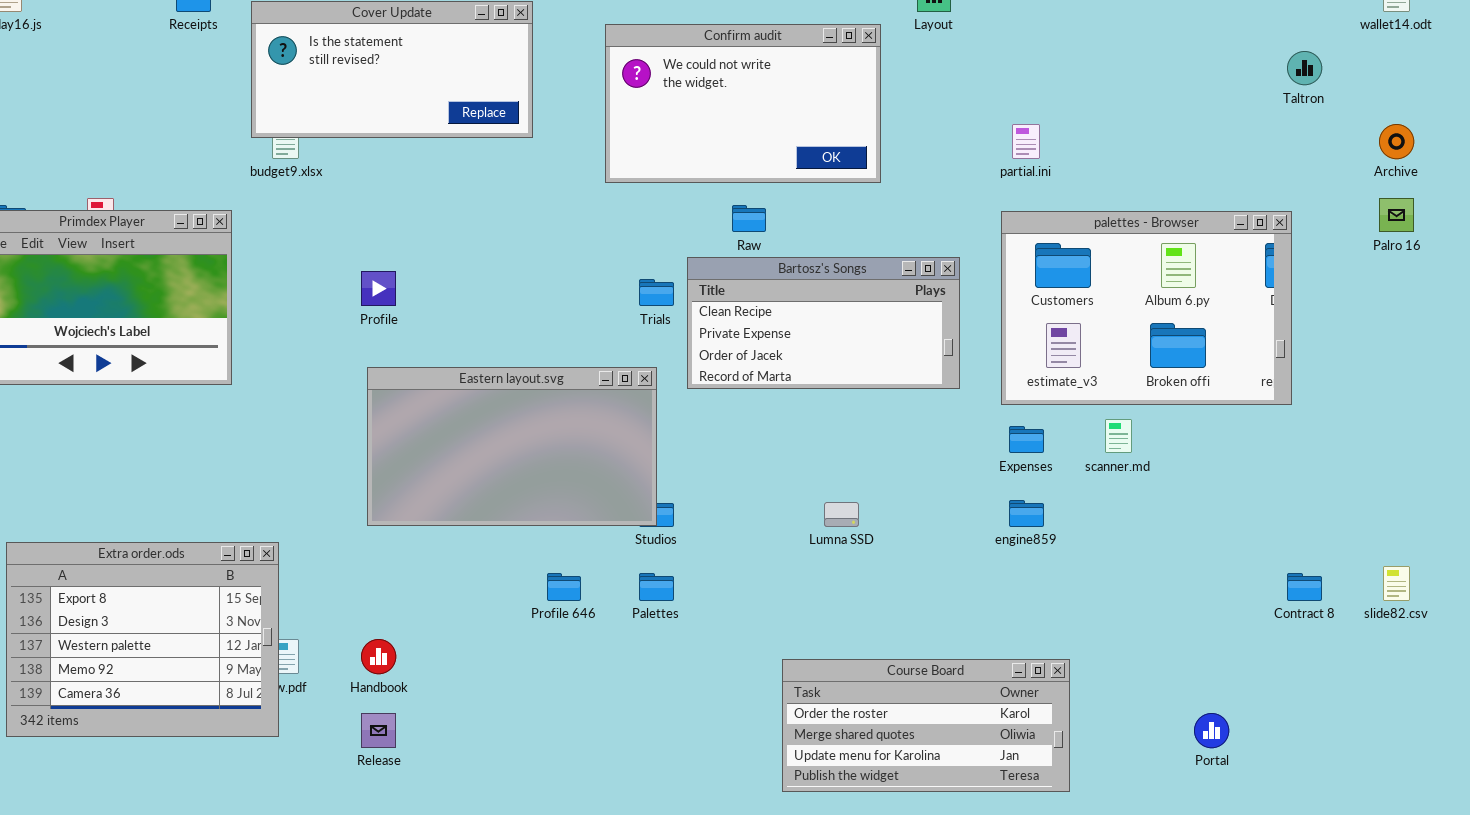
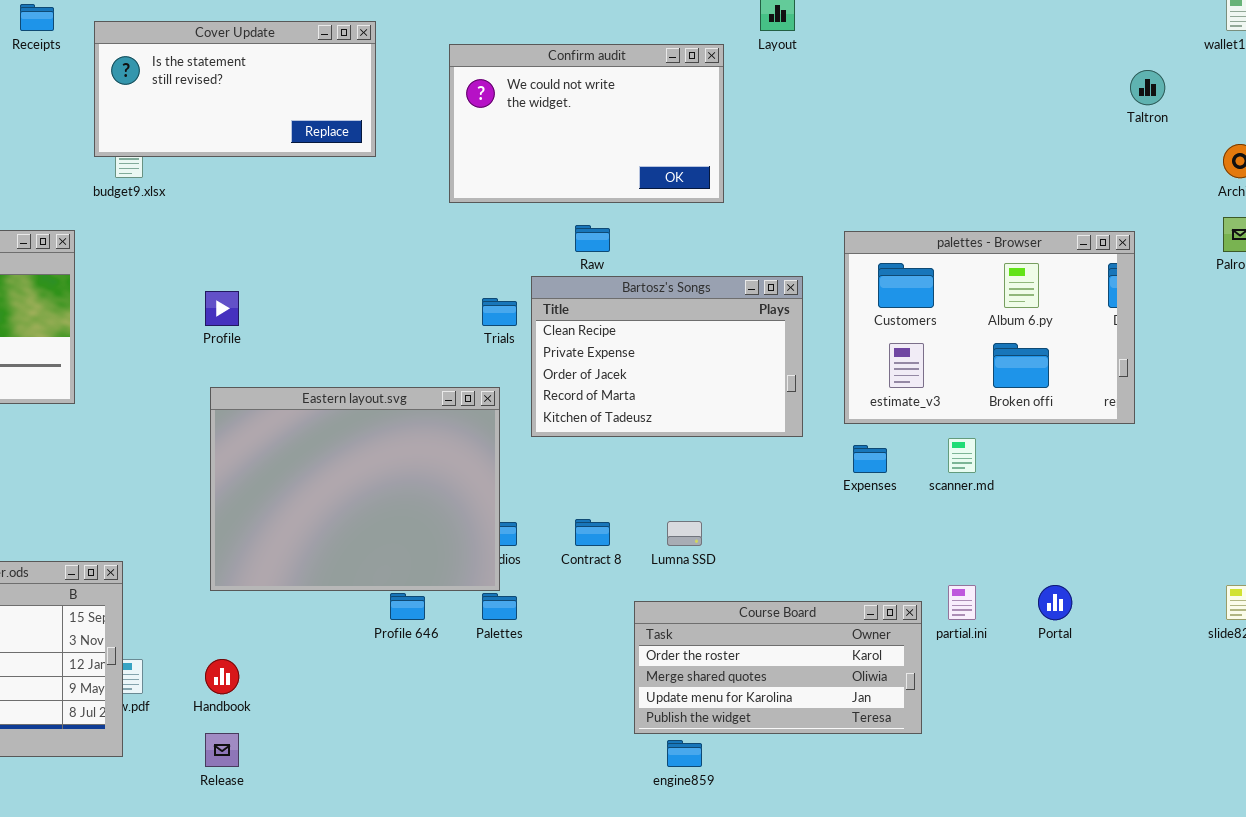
partial.ini: [1012,124,1040,159] -> [948,585,976,620], moved
Bartosz's Songs: [687,257,960,389] -> [531,276,803,437], resized
Eastern layout.svg: [367,367,657,526] -> [210,387,500,591], resized
engine859: [1009,500,1044,527] -> [667,740,702,767], moved
Contract 8: [1287,573,1322,601] -> [575,519,610,546], moved
Course Board: [782,659,1070,792] -> [634,601,922,734], moved
Portal: [1194,713,1229,748] -> [1038,585,1072,620], moved

